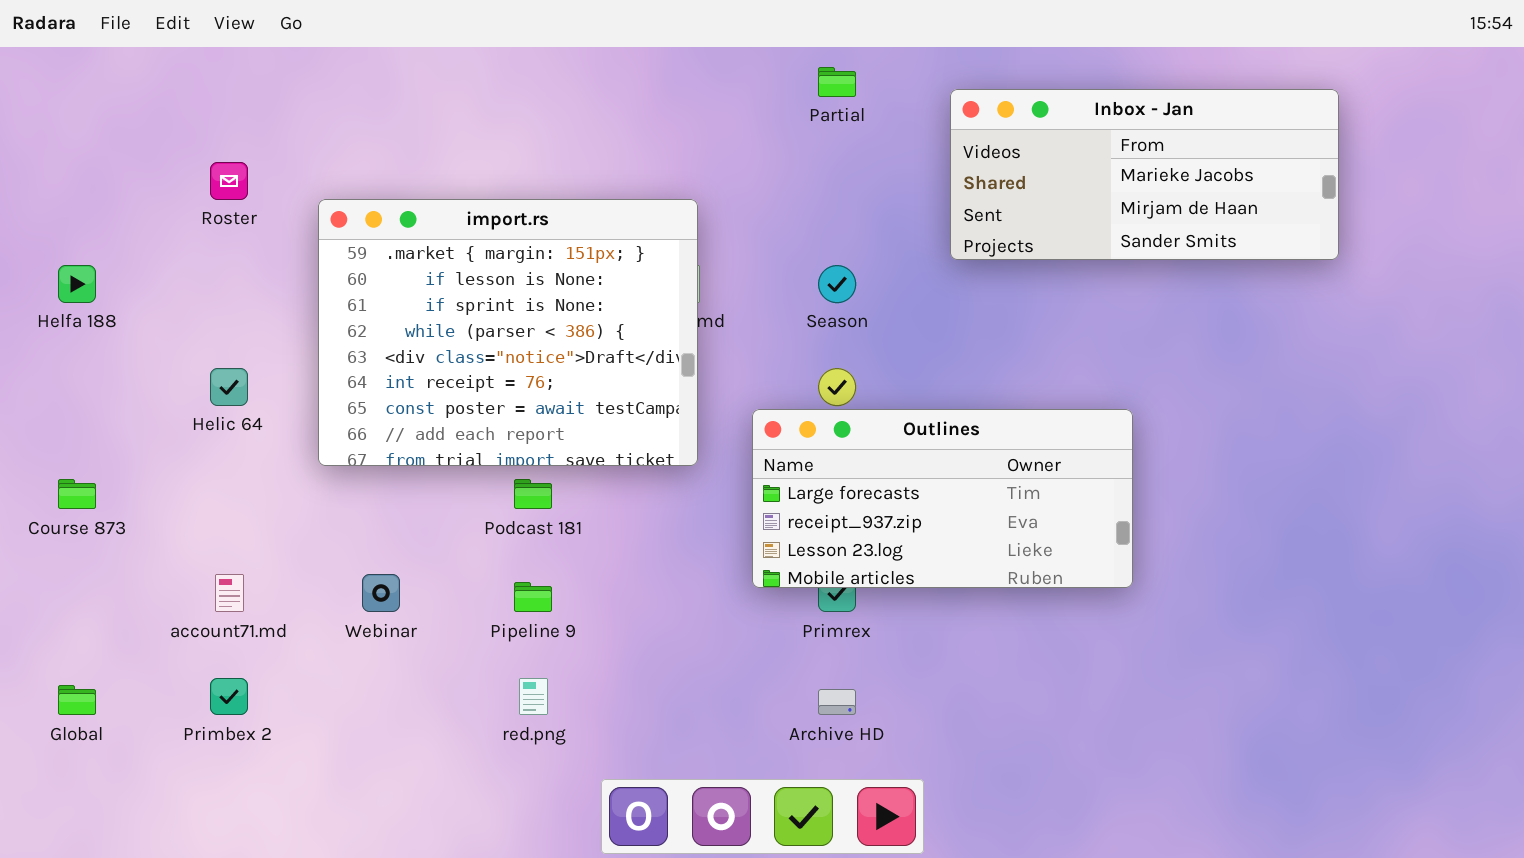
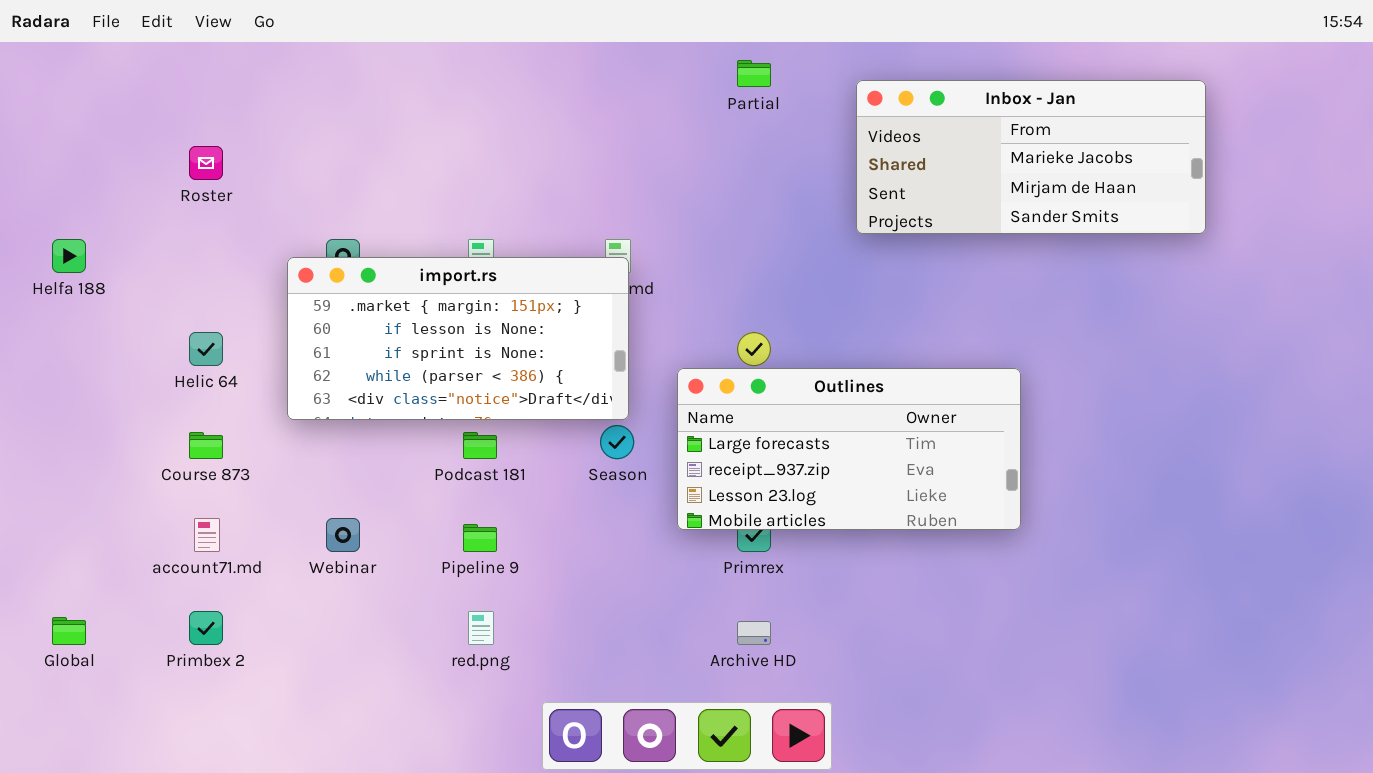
import.rs: [318,199,698,466] -> [287,257,629,420], resized
Season: [818,265,856,303] -> [600,425,634,459], moved
Course 873: [58,479,96,509] -> [189,432,223,459], moved

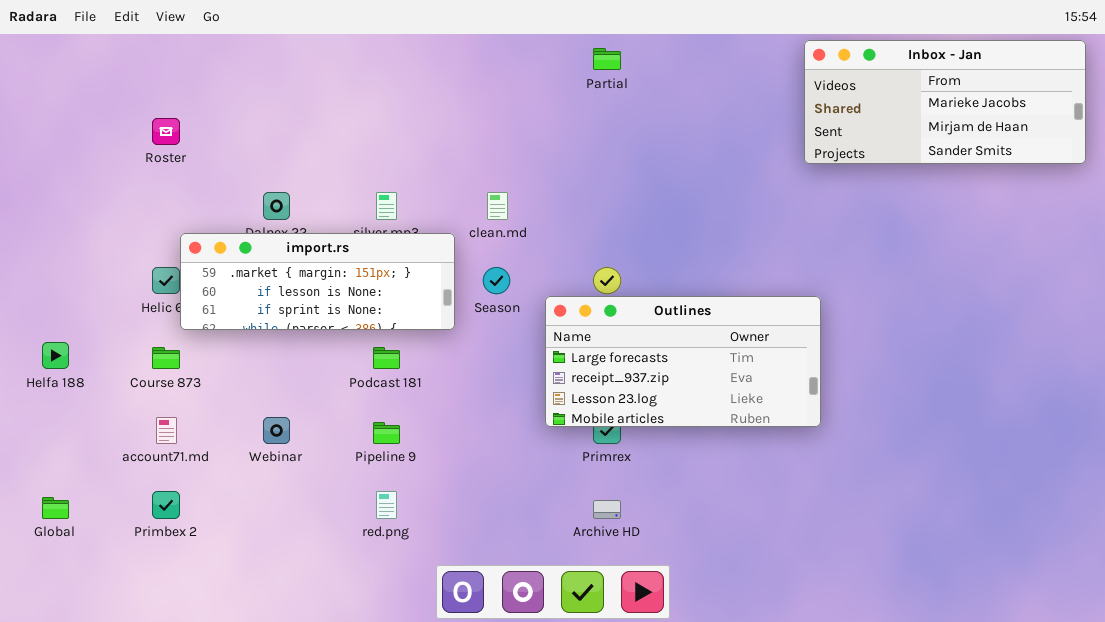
Inbox - Jan: [856,80,1206,234] -> [804,40,1086,164], moved
Helfa 188: [52,239,86,273] -> [42,342,69,369], moved
import.rs: [287,257,629,420] -> [180,233,455,330], moved, resized
Season: [600,425,634,459] -> [483,267,510,294], moved

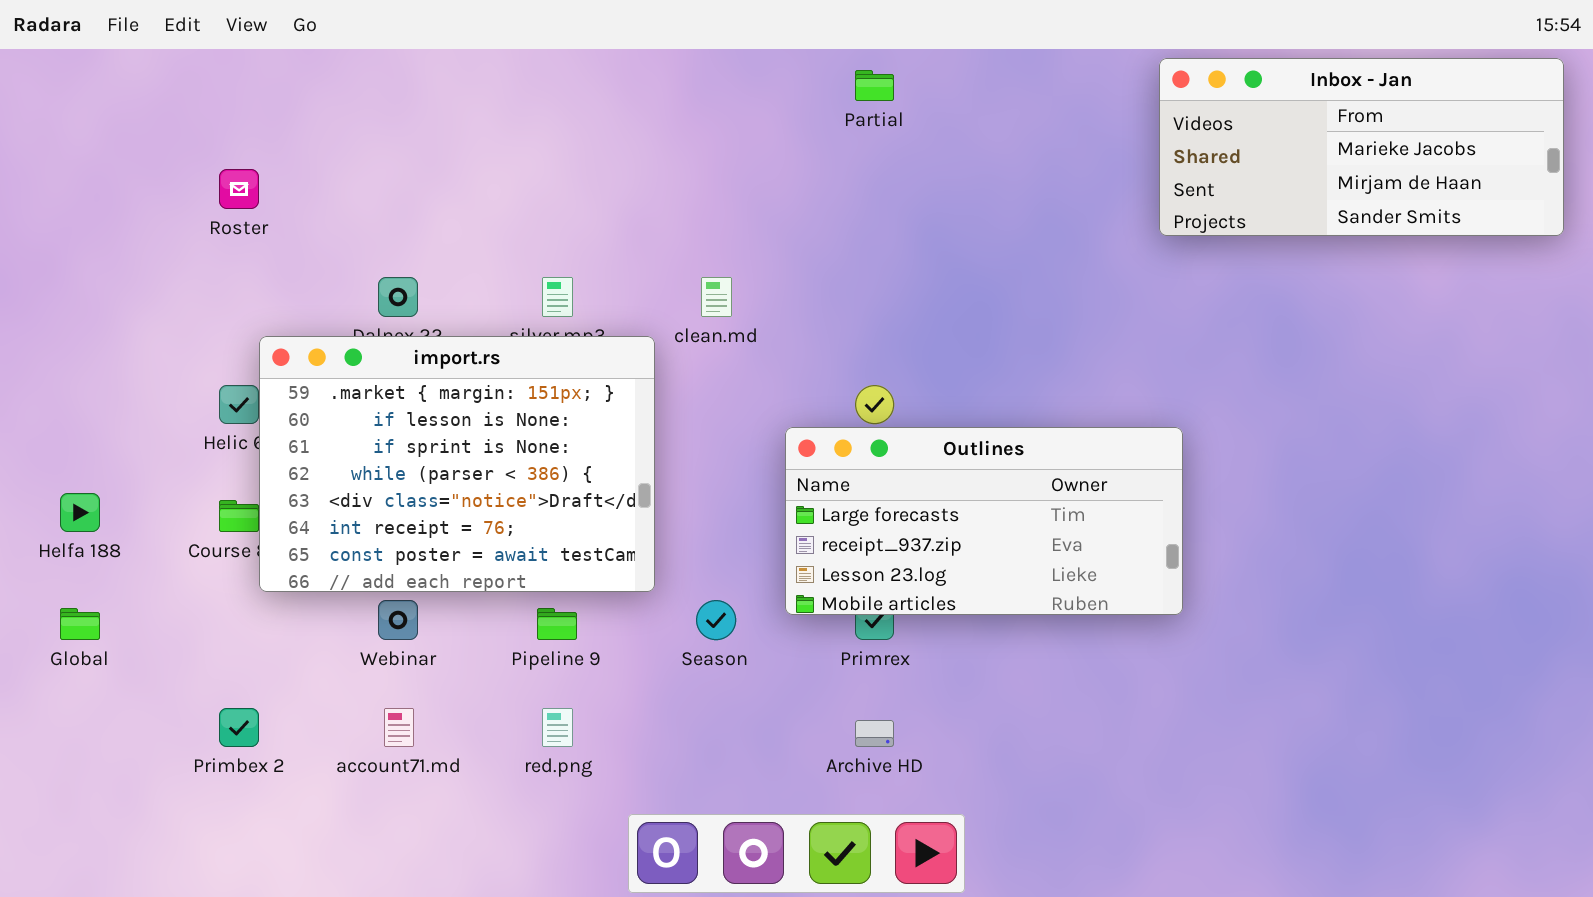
import.rs: [180,233,455,330] -> [259,336,655,592], resized
Season: [483,267,510,294] -> [696,600,736,640], moved
account71.md: [156,417,177,444] -> [384,708,414,747], moved
Global: [42,497,69,519] -> [60,608,100,640], moved

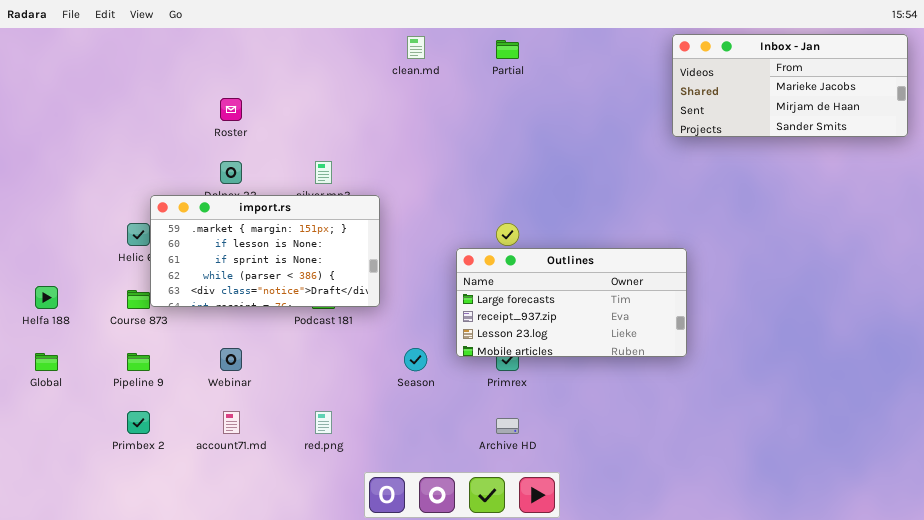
Roster: [219,169,259,209] -> [220,98,242,121], moved
clean.md: [701,277,732,317] -> [407,36,425,59], moved
import.rs: [259,336,655,592] -> [150,195,380,307], resized
Pipeline 9: [537,608,577,640] -> [127,353,150,371], moved

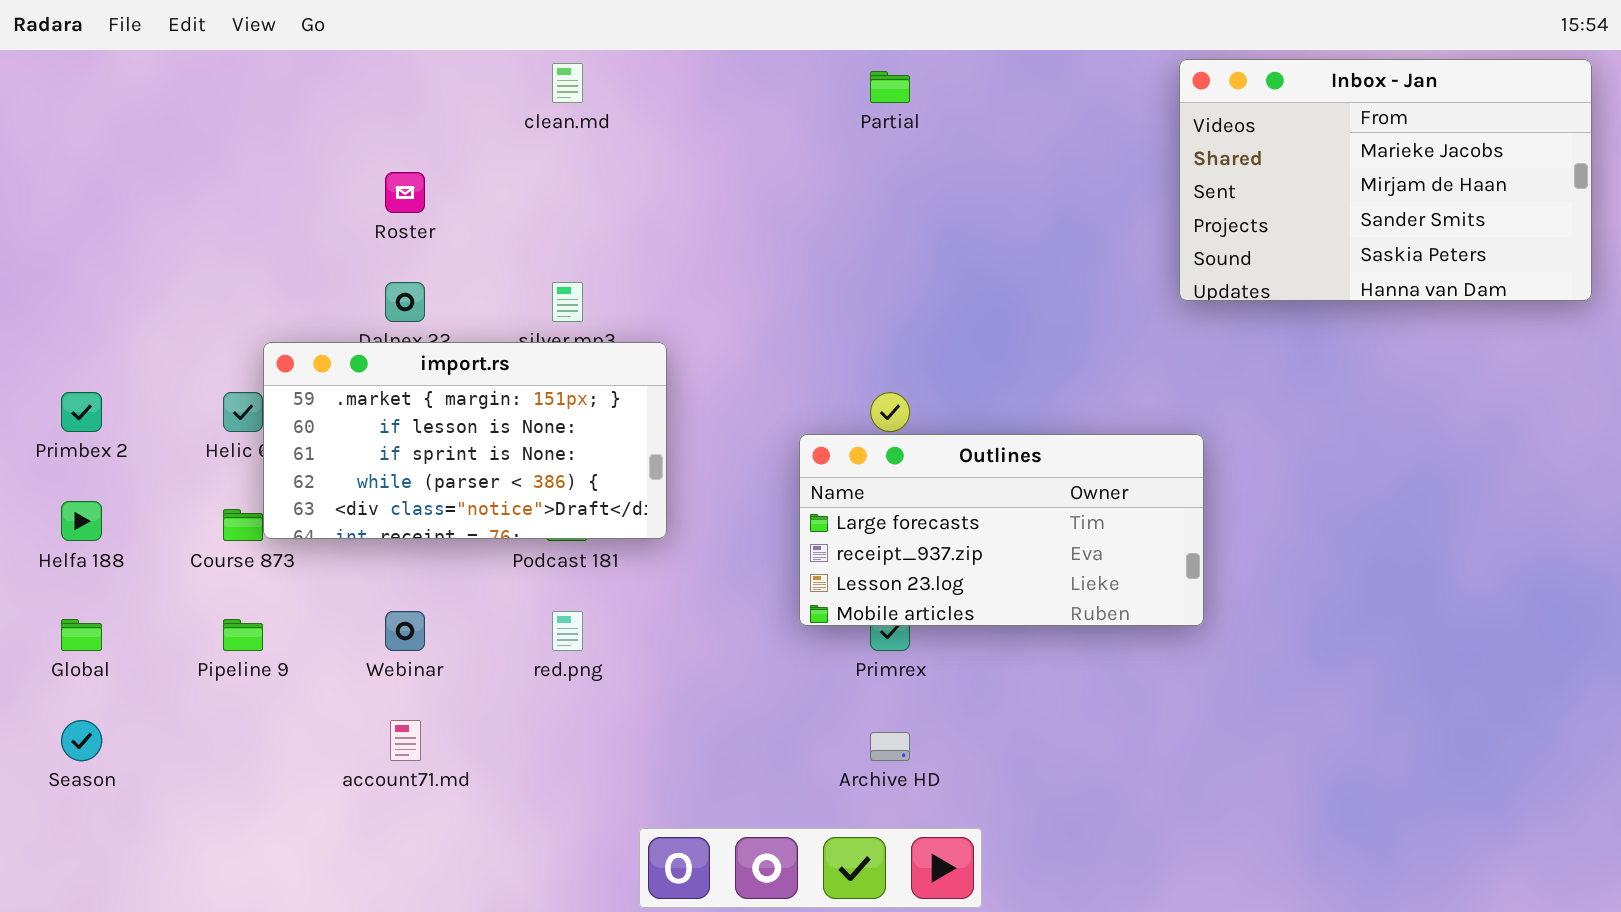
Inbox - Jan: [672,34,908,137] -> [1179,59,1592,301], resized
clean.md: [407,36,425,59] -> [552,63,583,103], moved
Season: [404,348,427,371] -> [61,720,102,761], moved
Primbex 2: [127,411,150,434] -> [61,392,102,432], moved
red.png: [315,411,332,434] -> [552,611,583,651], moved

